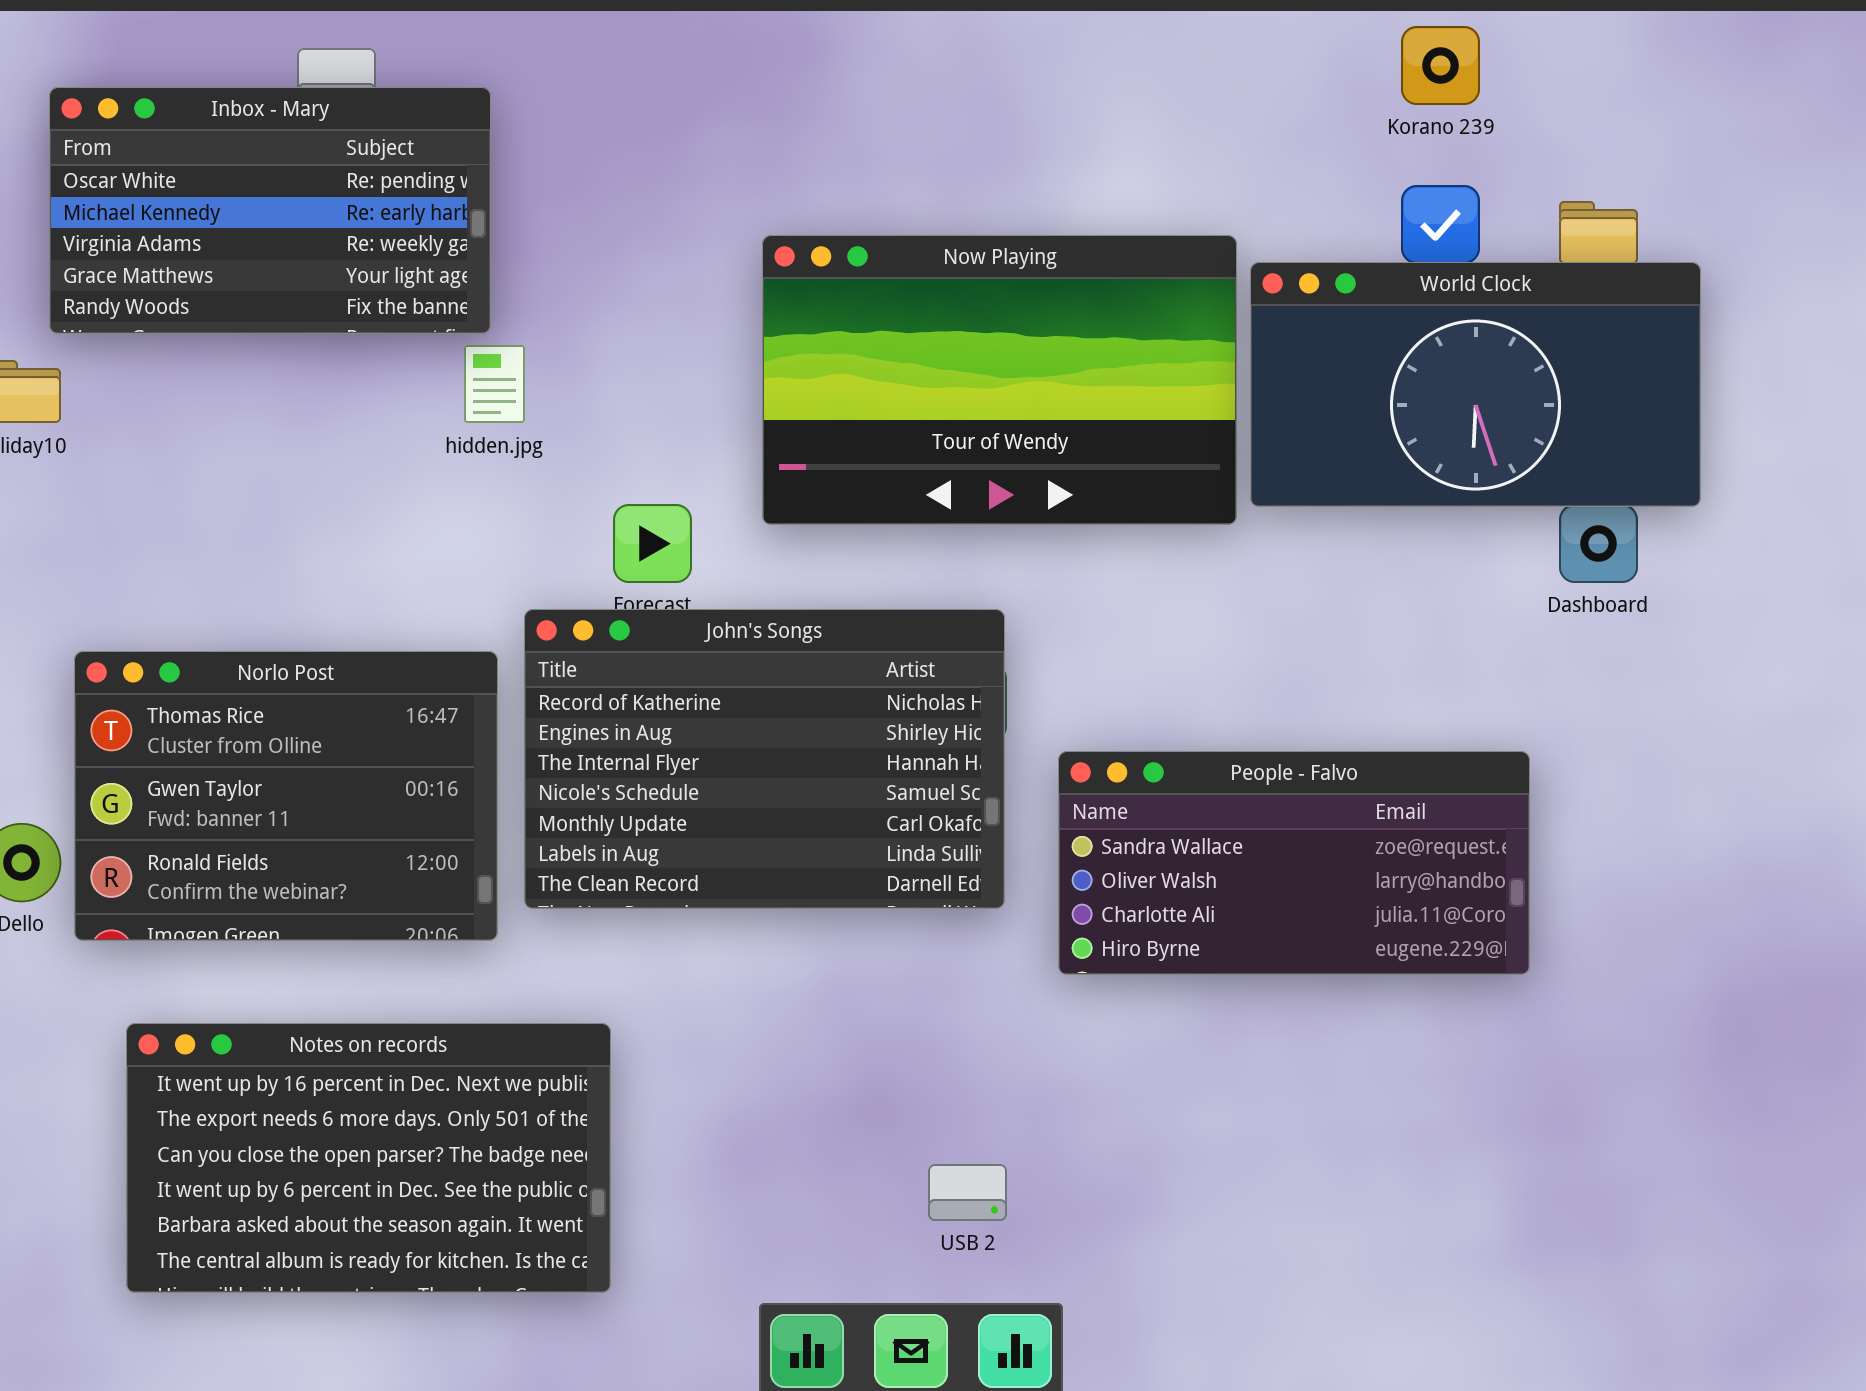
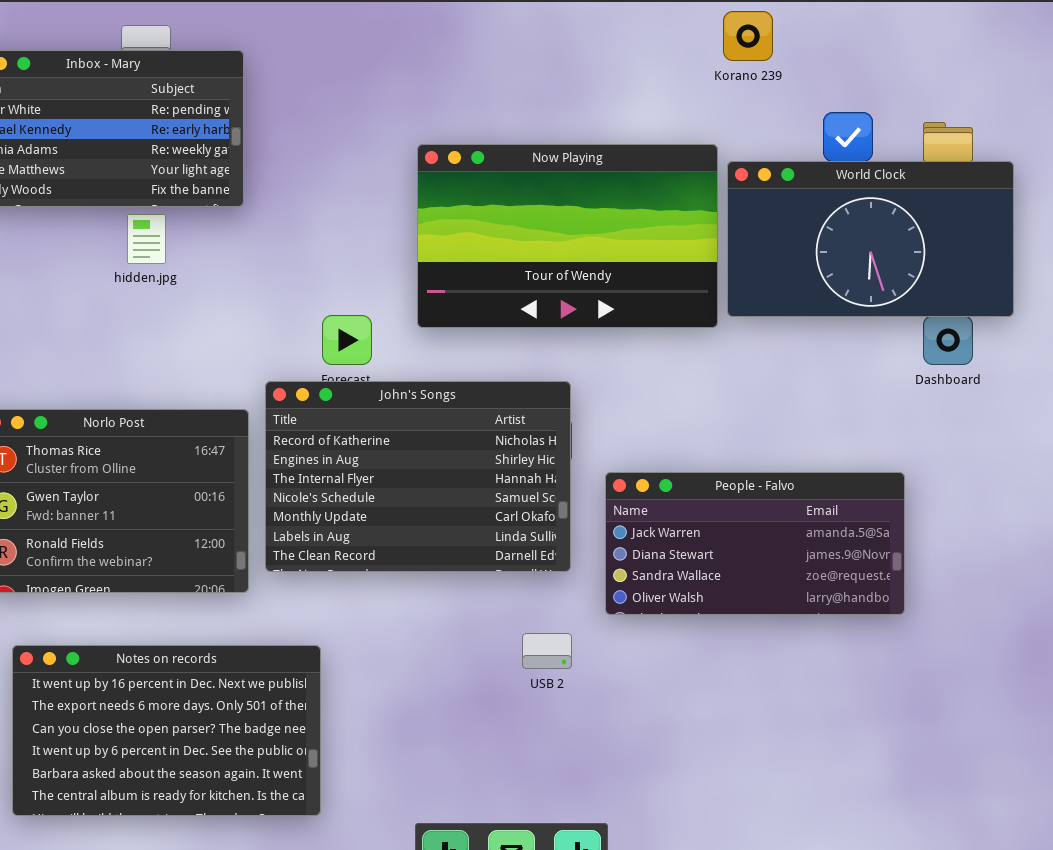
Korano 239: [1401,26,1480,105] -> [723,11,773,61], moved
hidden.jpg: [464,345,525,423] -> [127,214,166,264], moved
People - Falvo: [1058,751,1530,975] -> [605,472,905,615], scrolled up 2 rows
USB 2: [928,1164,1007,1221] -> [522,633,572,669], moved

